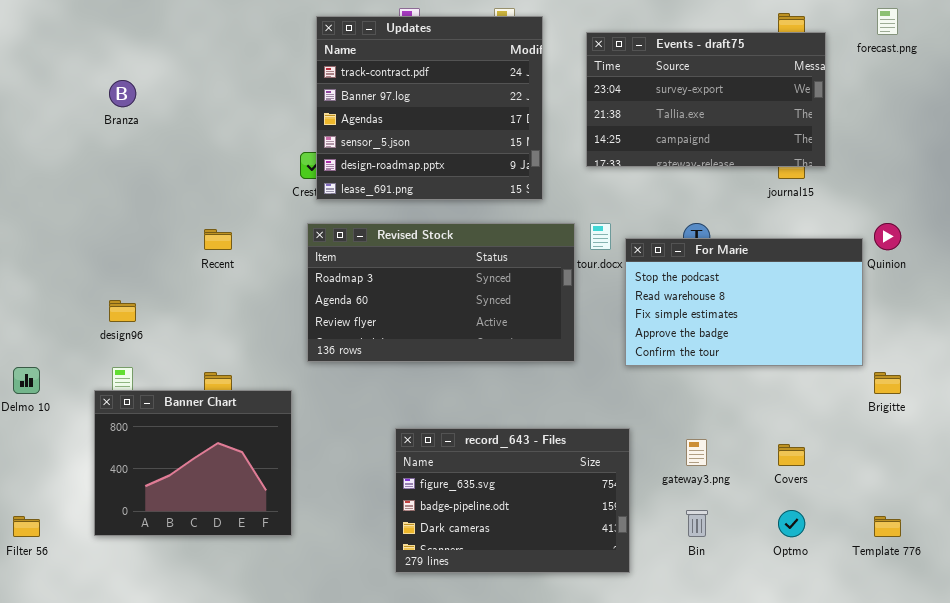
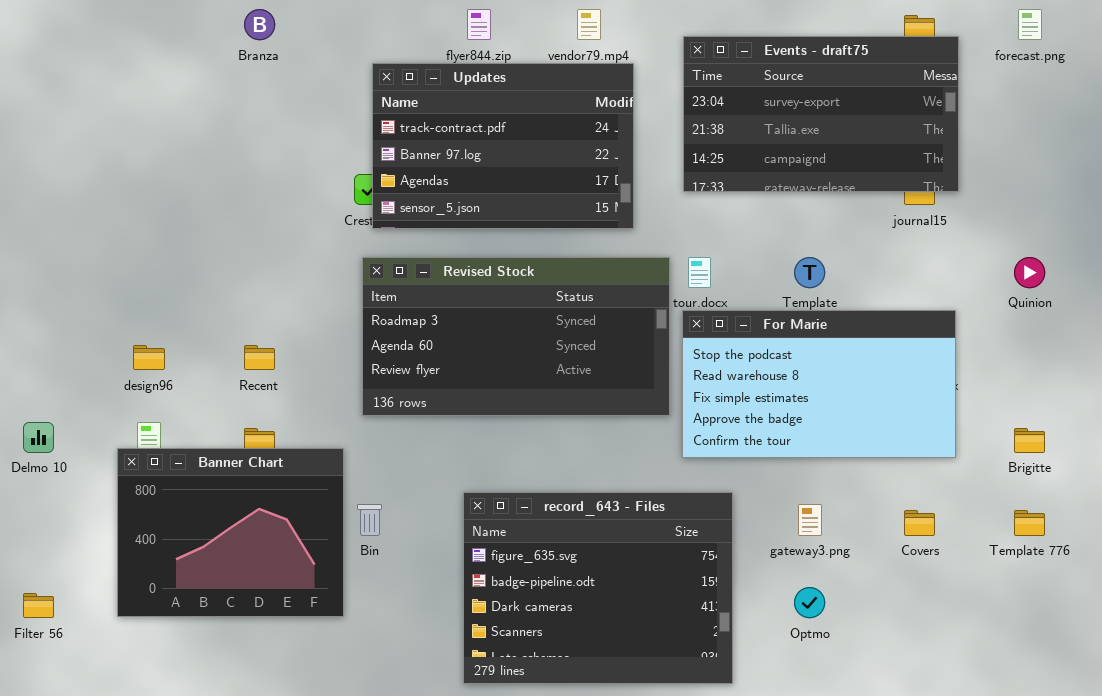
Updates: [316,16,543,200] -> [372,63,634,229], resized
Branza: [109,80,136,107] -> [244,9,275,40], moved
Recent: [204,229,232,250] -> [244,345,275,370], moved
For Marie: [625,238,863,366] -> [682,310,956,458], moved
record_643 - Files: [395,428,630,573] -> [463,492,733,684], resized
Bin: [686,510,708,537] -> [357,504,382,536], moved
Optmo: [778,510,805,537] -> [794,587,825,618], moved
Template 776: [874,516,901,537] -> [1014,510,1045,536], moved

